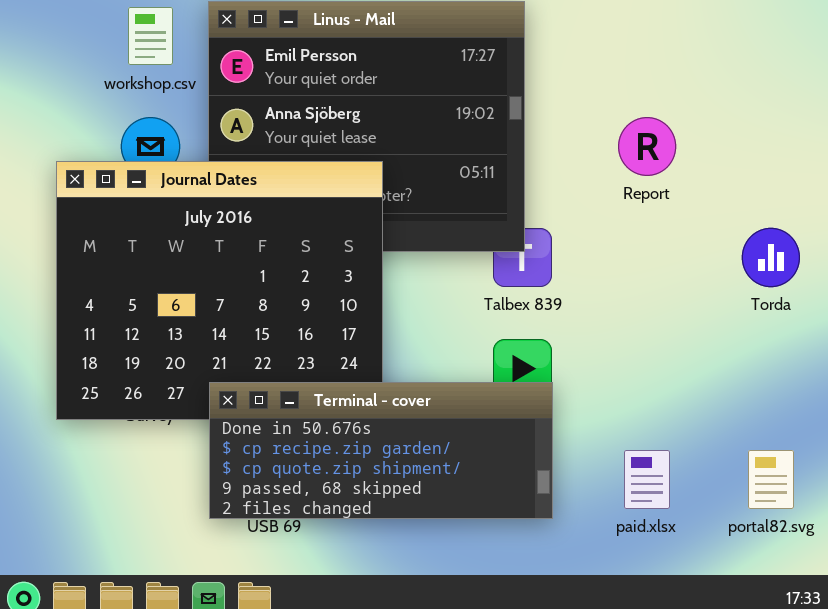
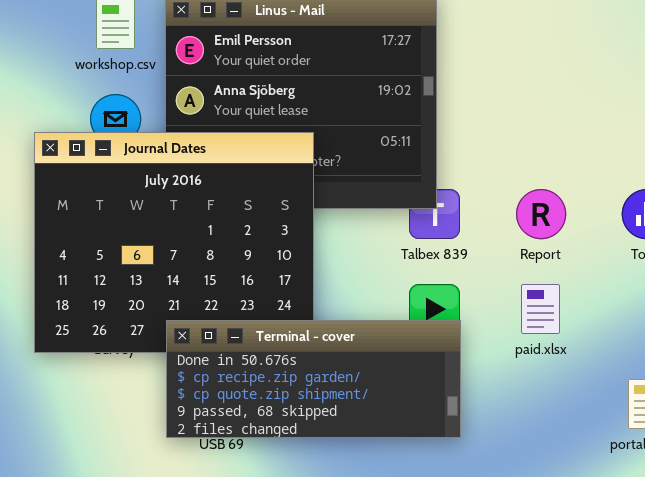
Report: [618,117,676,176] -> [516,189,566,239], moved
paid.xlsx: [624,450,670,509] -> [521,284,560,334], moved

